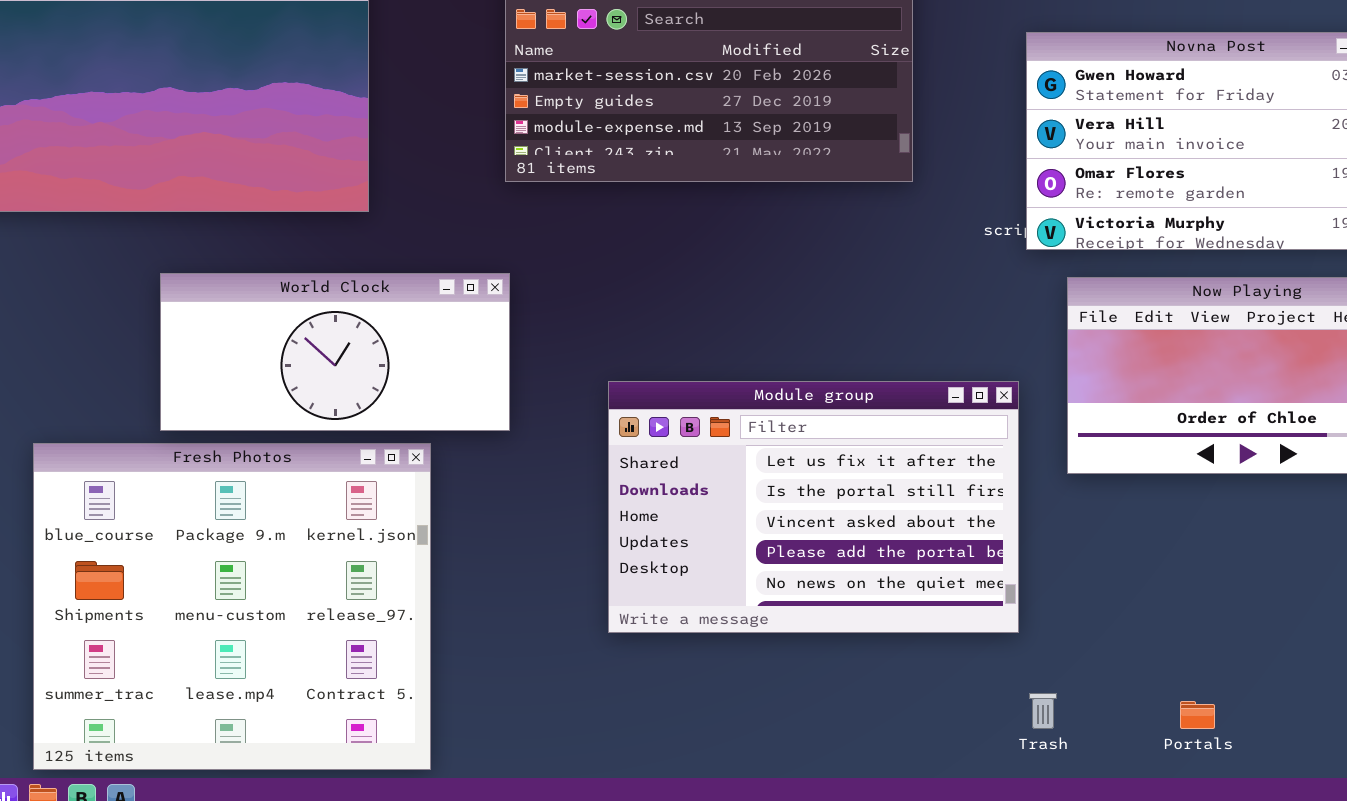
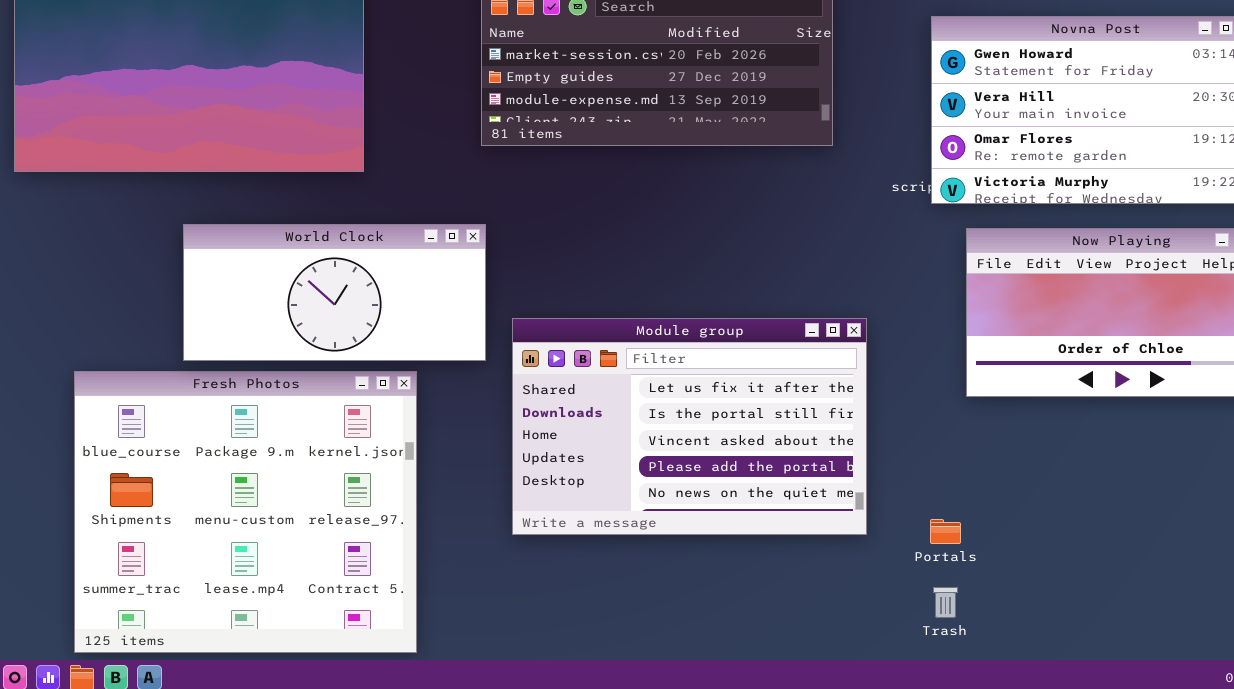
Module group: [608,381,1019,633] -> [512,318,867,535], moved
Portals: [1180,701,1215,729] -> [930,519,961,544], moved

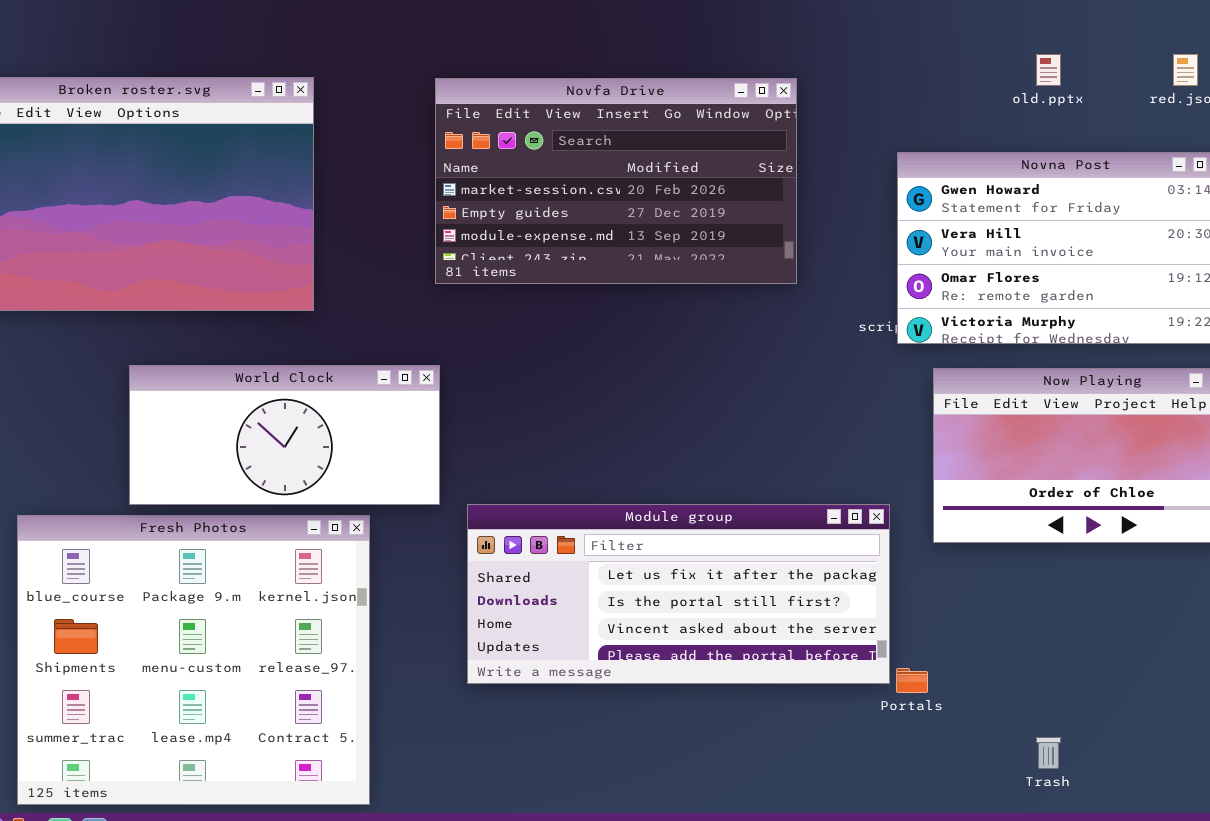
Module group: [512,318,867,535] -> [467,504,890,684], resized
Trash: [933,587,958,618] -> [1036,737,1061,769], moved

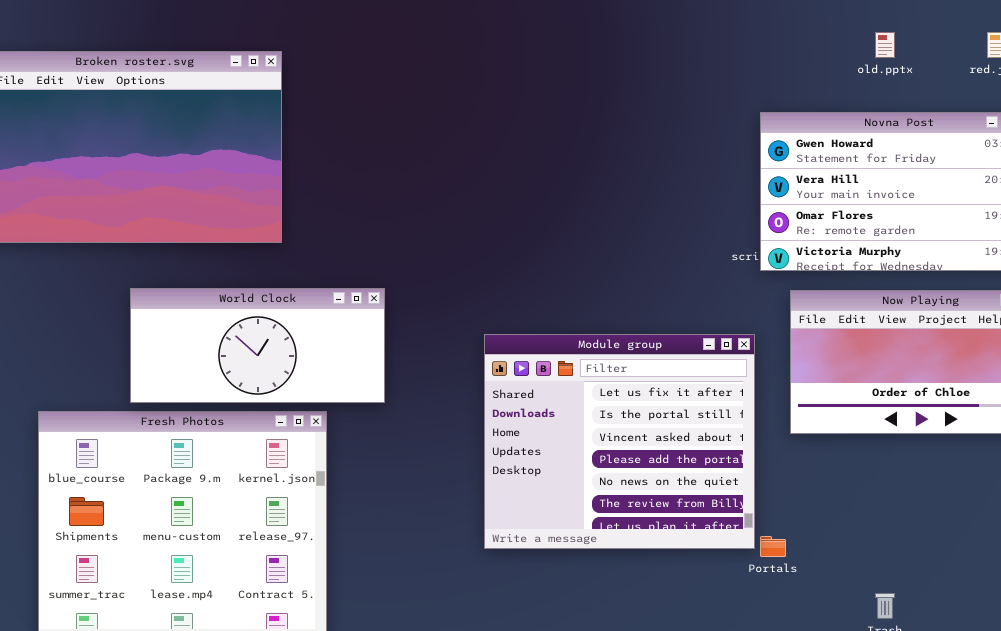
Novfa Drive: [435,78,797,284] -> none, closed
Module group: [467,504,890,684] -> [484,334,755,549], resized

